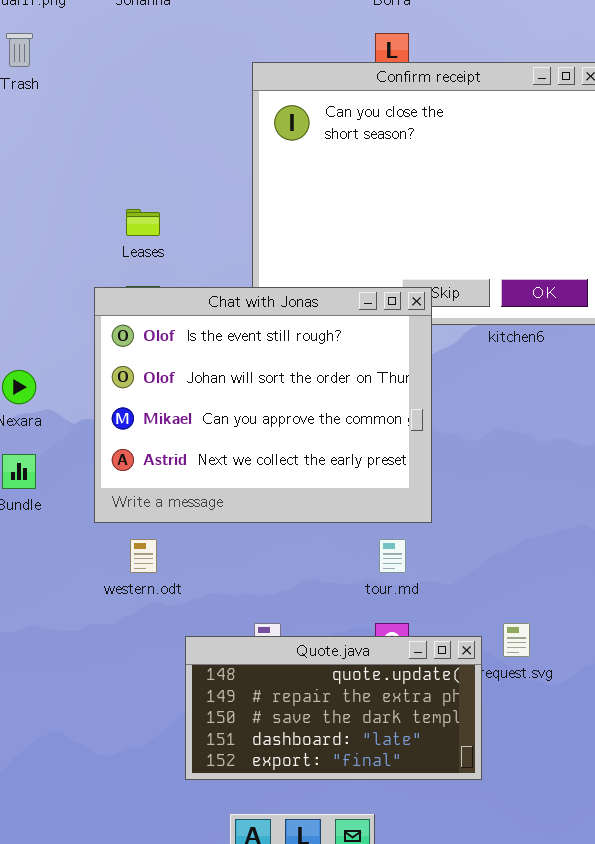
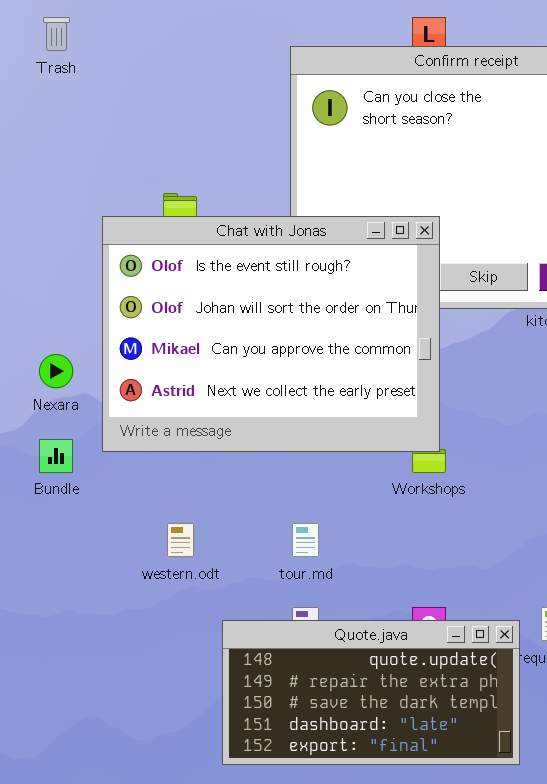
Chat with Jonas: [94,287,432,523] -> [102,216,440,452], moved
tour.md: [379,539,406,573] -> [292,523,319,557], moved

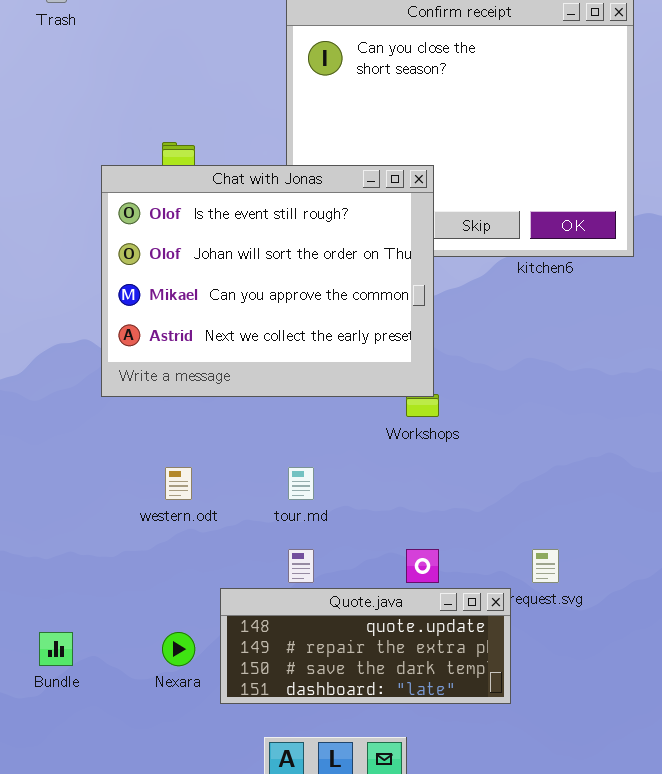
Nexara: [39,354,73,388] -> [162,632,195,666], moved
Bundle: [39,439,73,473] -> [39,632,73,666], moved
Quote.java: [222,620,520,765] -> [220,588,511,704], resized

